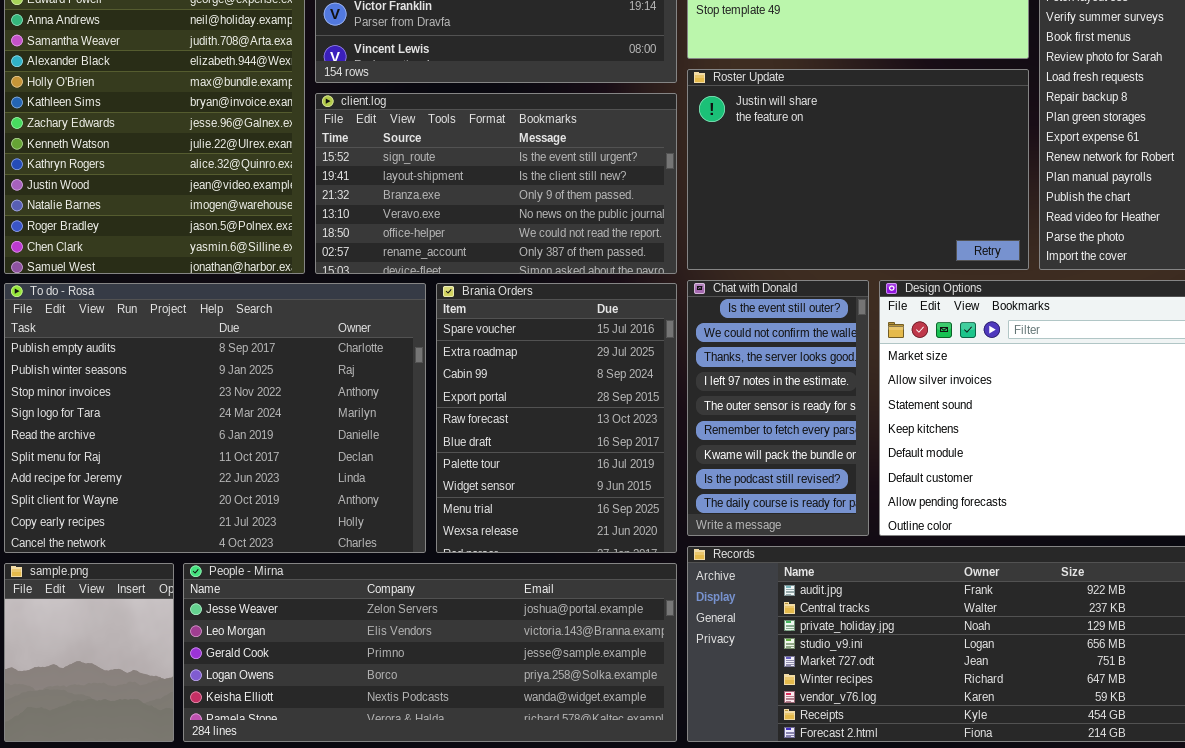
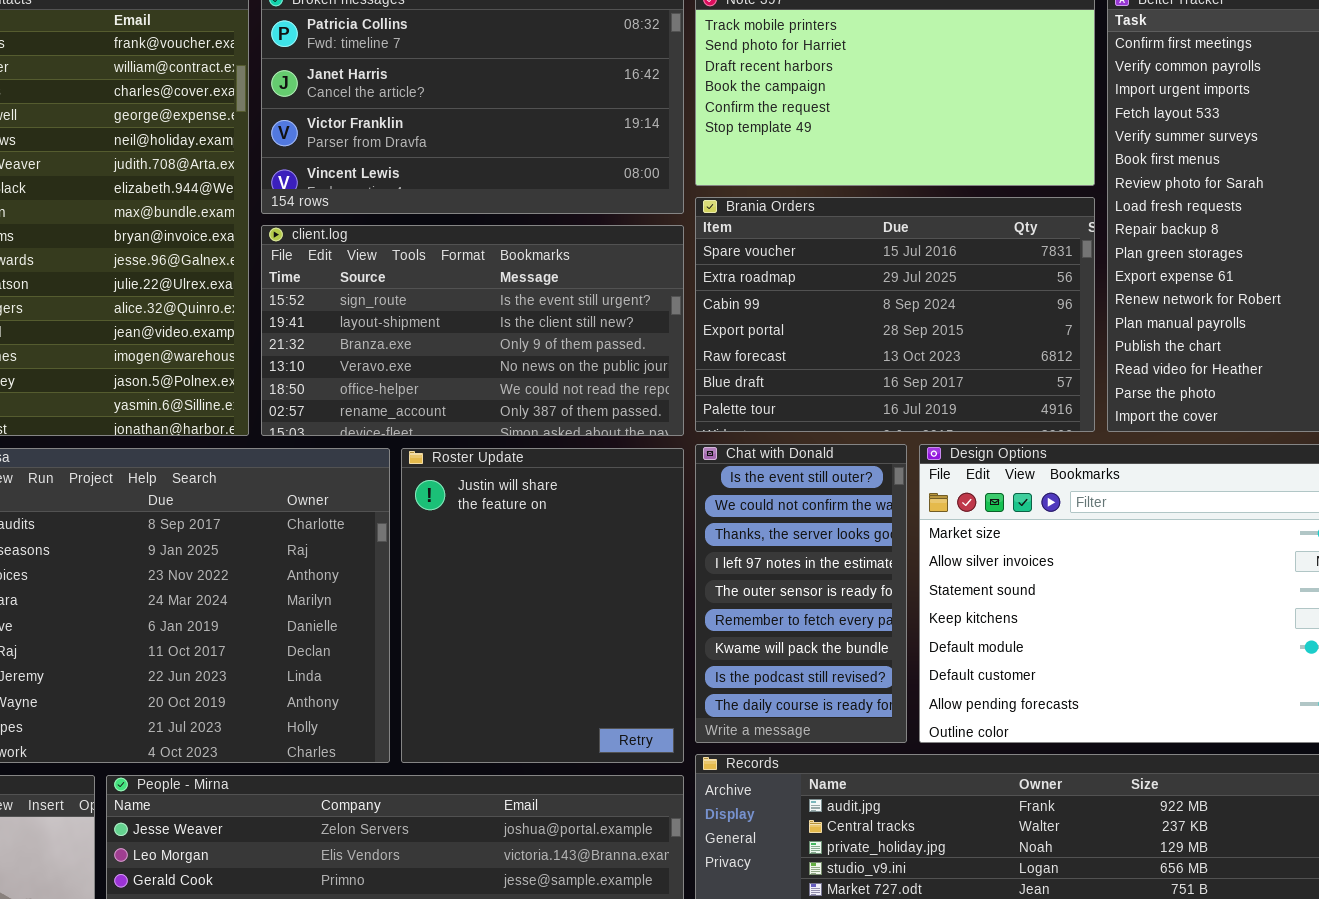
Roster Update: [687,69,1029,270] -> [401,448,684,763], moved, resized
Brania Orders: [436,283,677,553] -> [695,197,1095,432], moved, resized

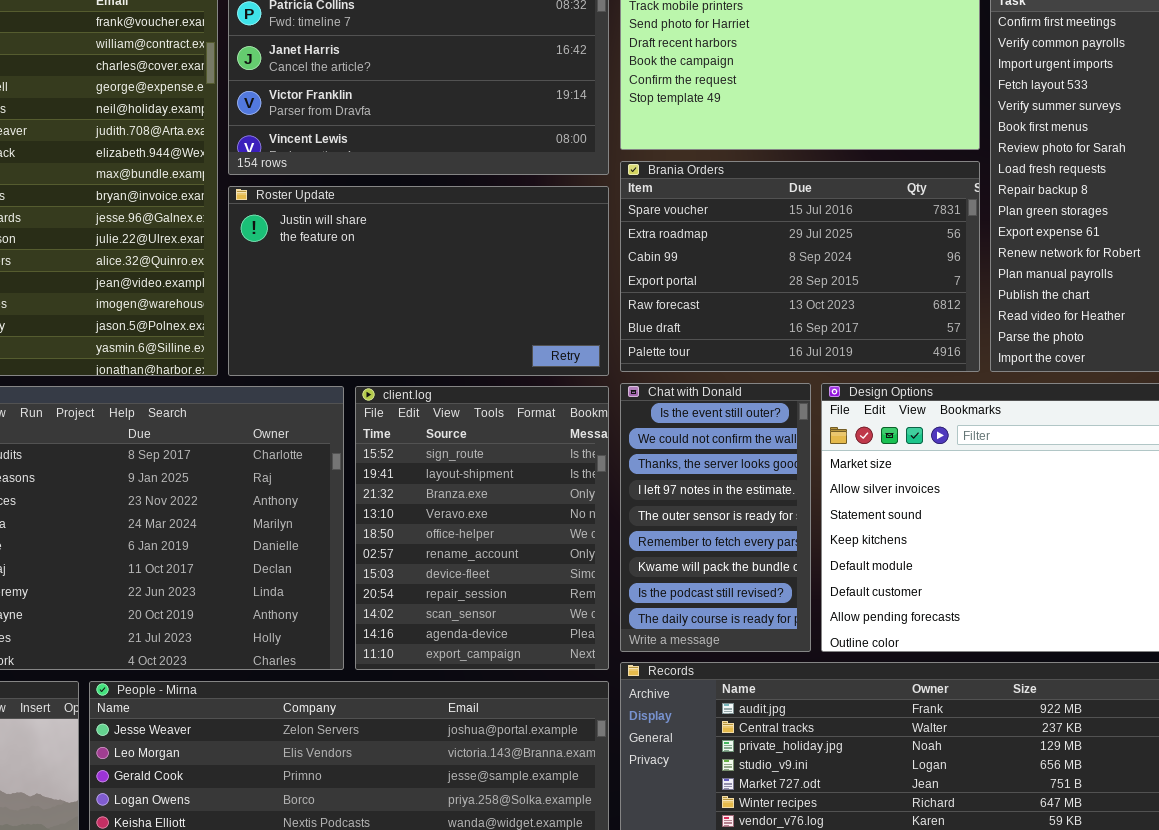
client.log: [261,225,684,436] -> [355,386,609,670], moved, resized
Roster Update: [401,448,684,763] -> [228,186,609,376], moved, resized

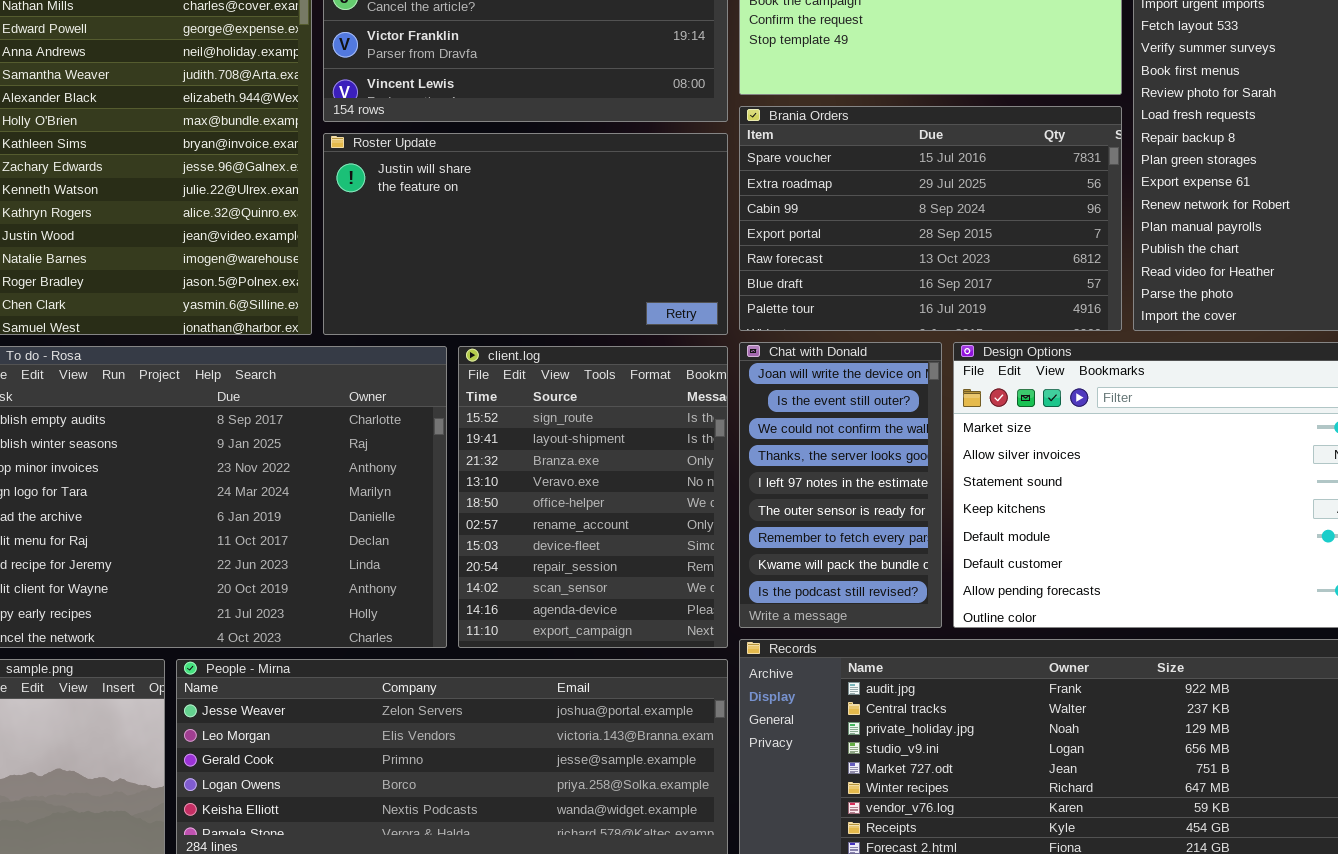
Chat with Donald: [620,383,811,652] -> [739,342,942,628], scrolled up 1 row

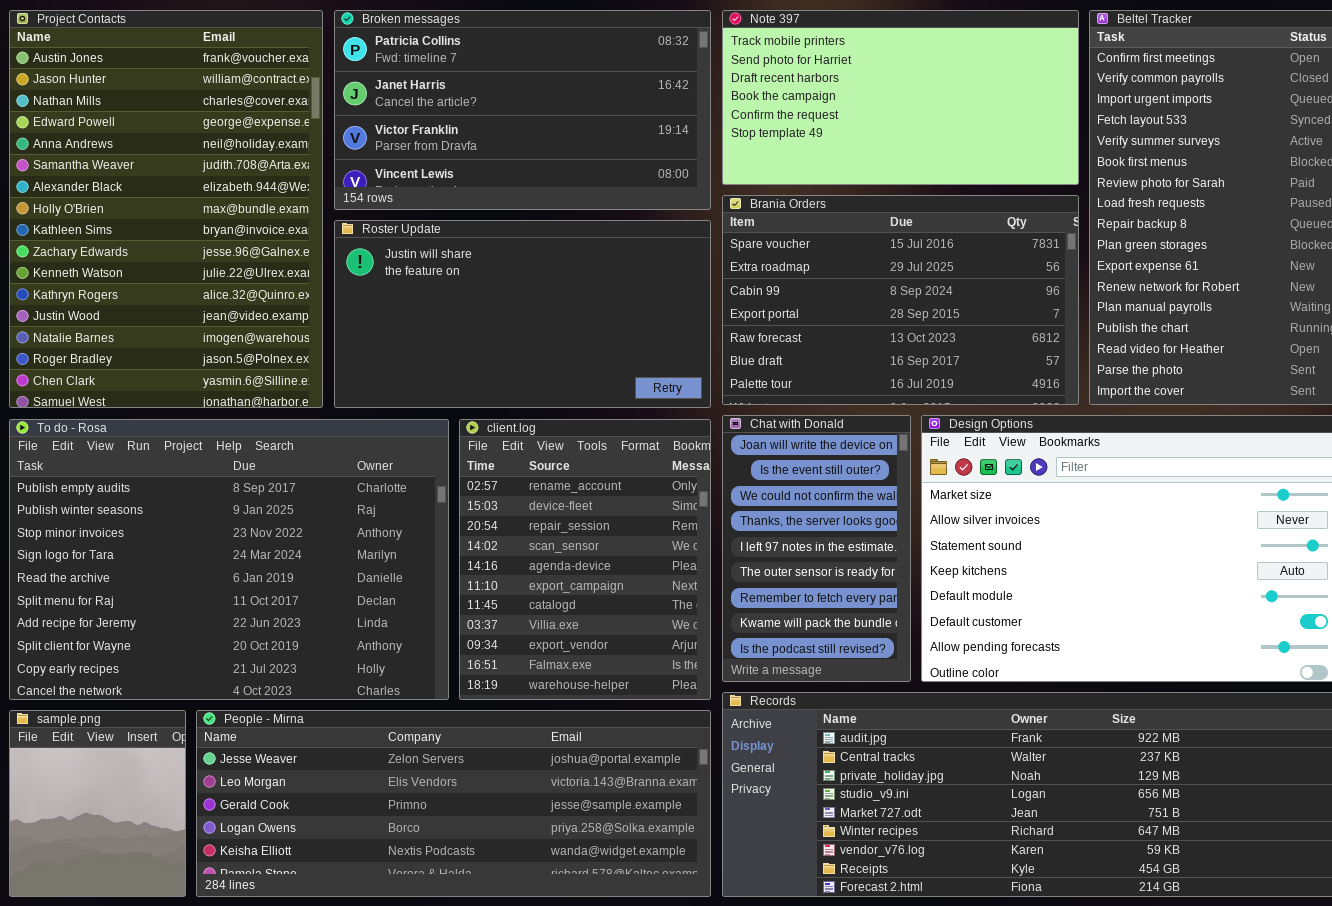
client.log: [458,346,728,648] -> [459,419,711,700], scrolled down 5 rows

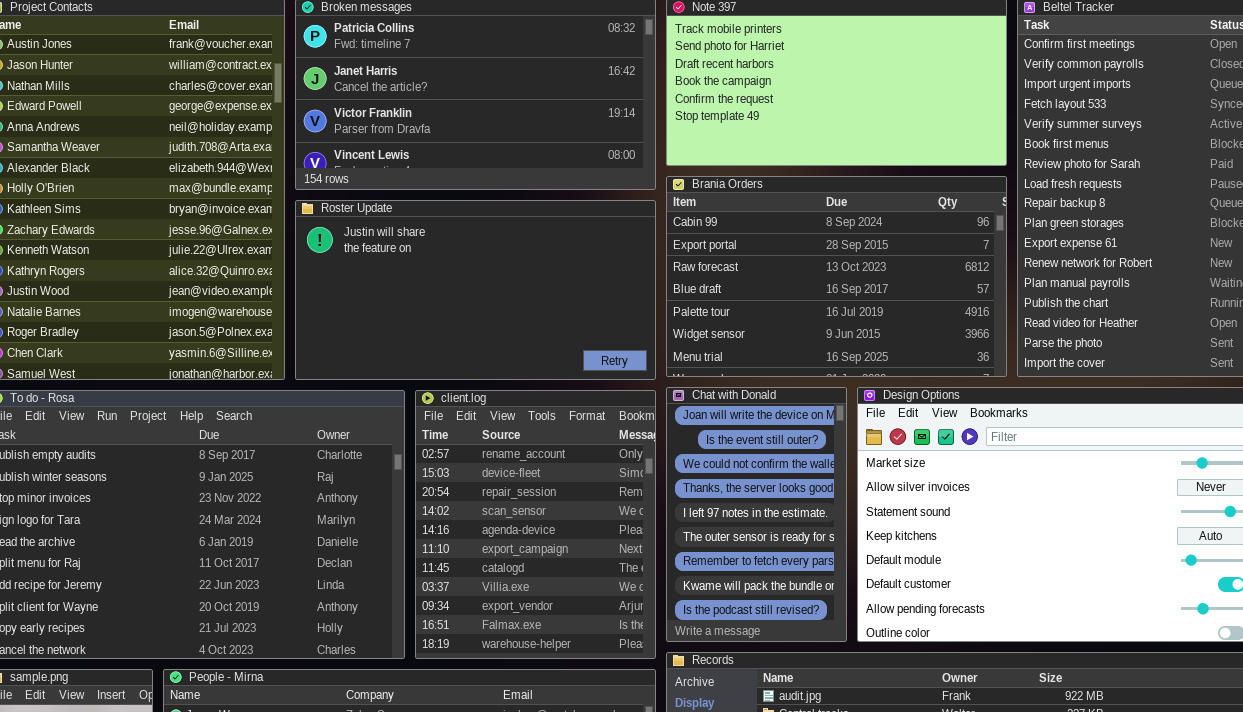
Brania Orders: [722,195,1079,405] -> [666,176,1007,377], scrolled down 2 rows

